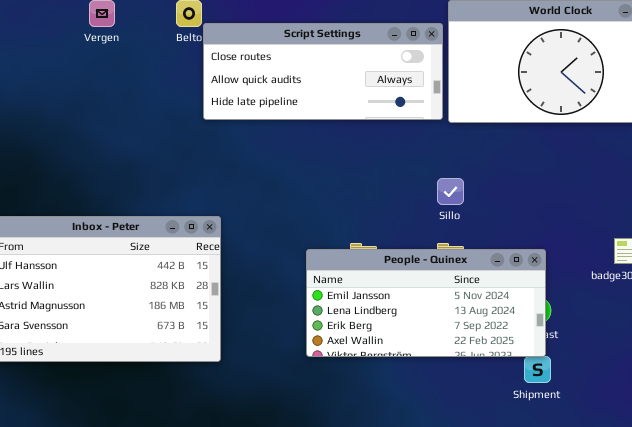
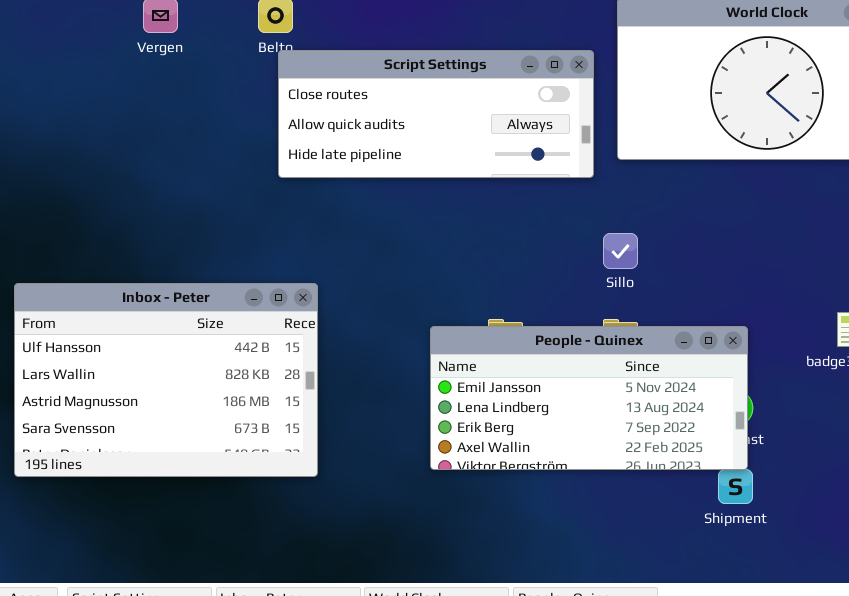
Script Settings: [203,23,443,120] -> [278,50,594,178], moved

